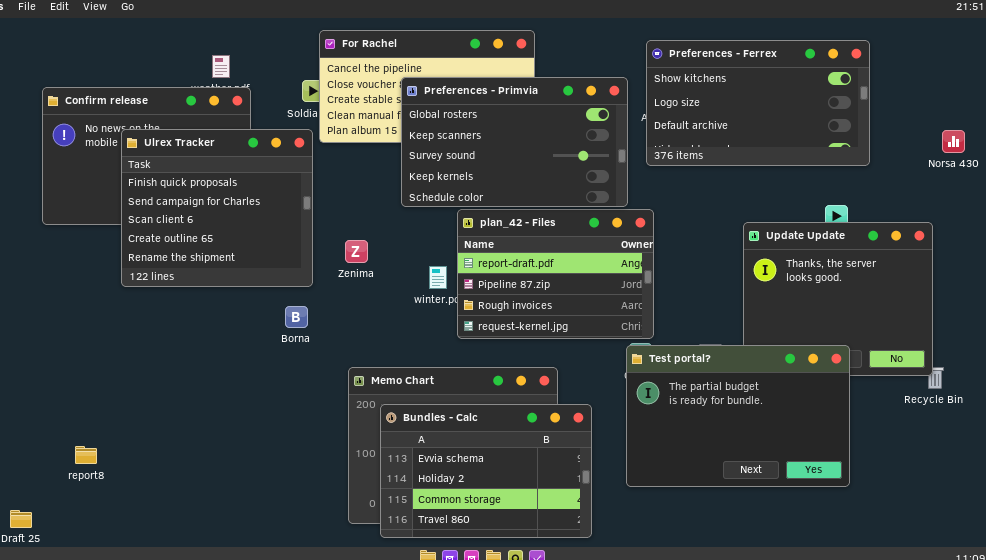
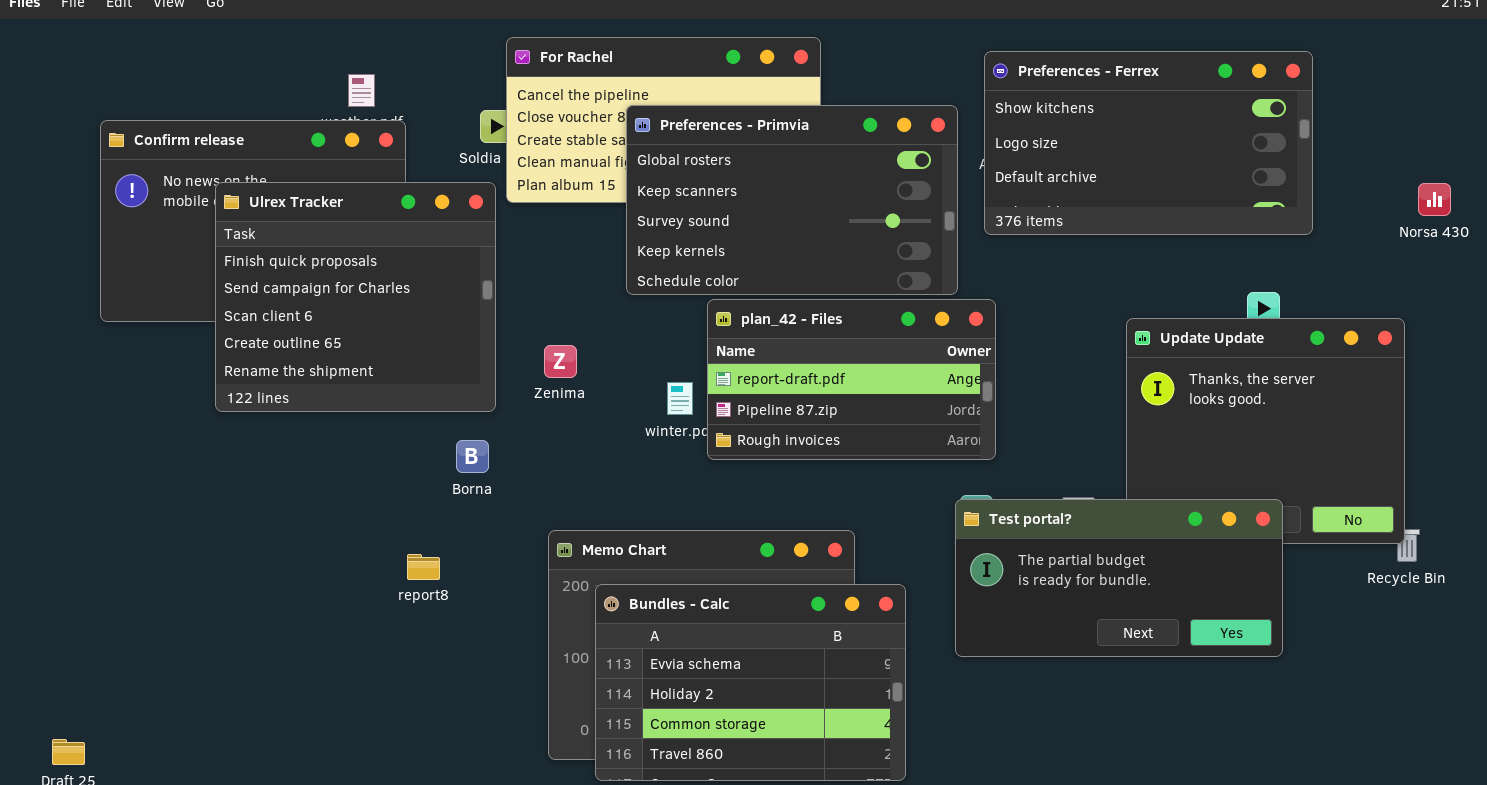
plan_42 - Files: [457,209,654,339] -> [707,299,996,460], resized
Test portal?: [626,345,850,487] -> [955,499,1283,657], resized
report8: [75,446,97,464] -> [407,554,440,580], moved

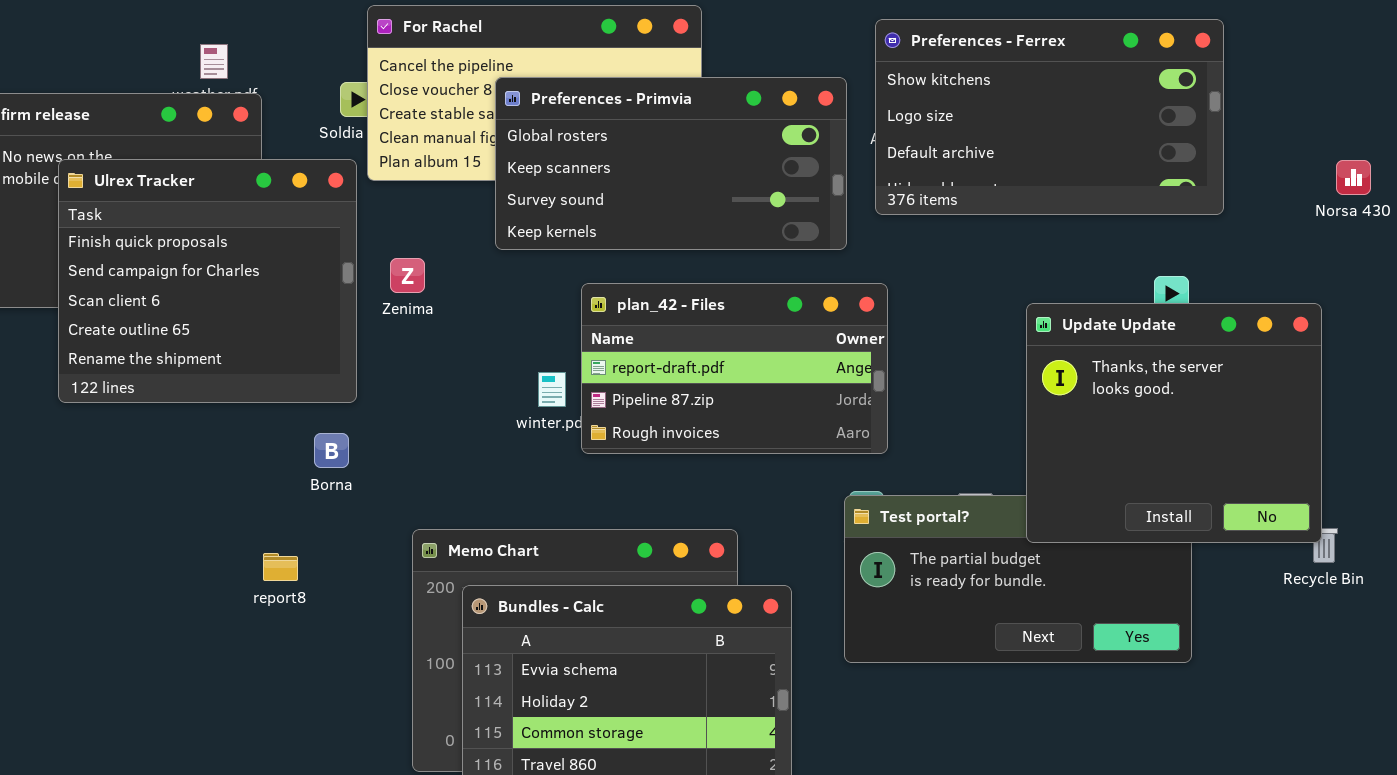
Preferences - Primvia: [626,105,958,295] -> [495,77,847,250], resized
Update Update: [1126,318,1405,544] -> [1026,303,1322,543], raised
Zenima: [544,345,577,378] -> [390,258,425,293], moved

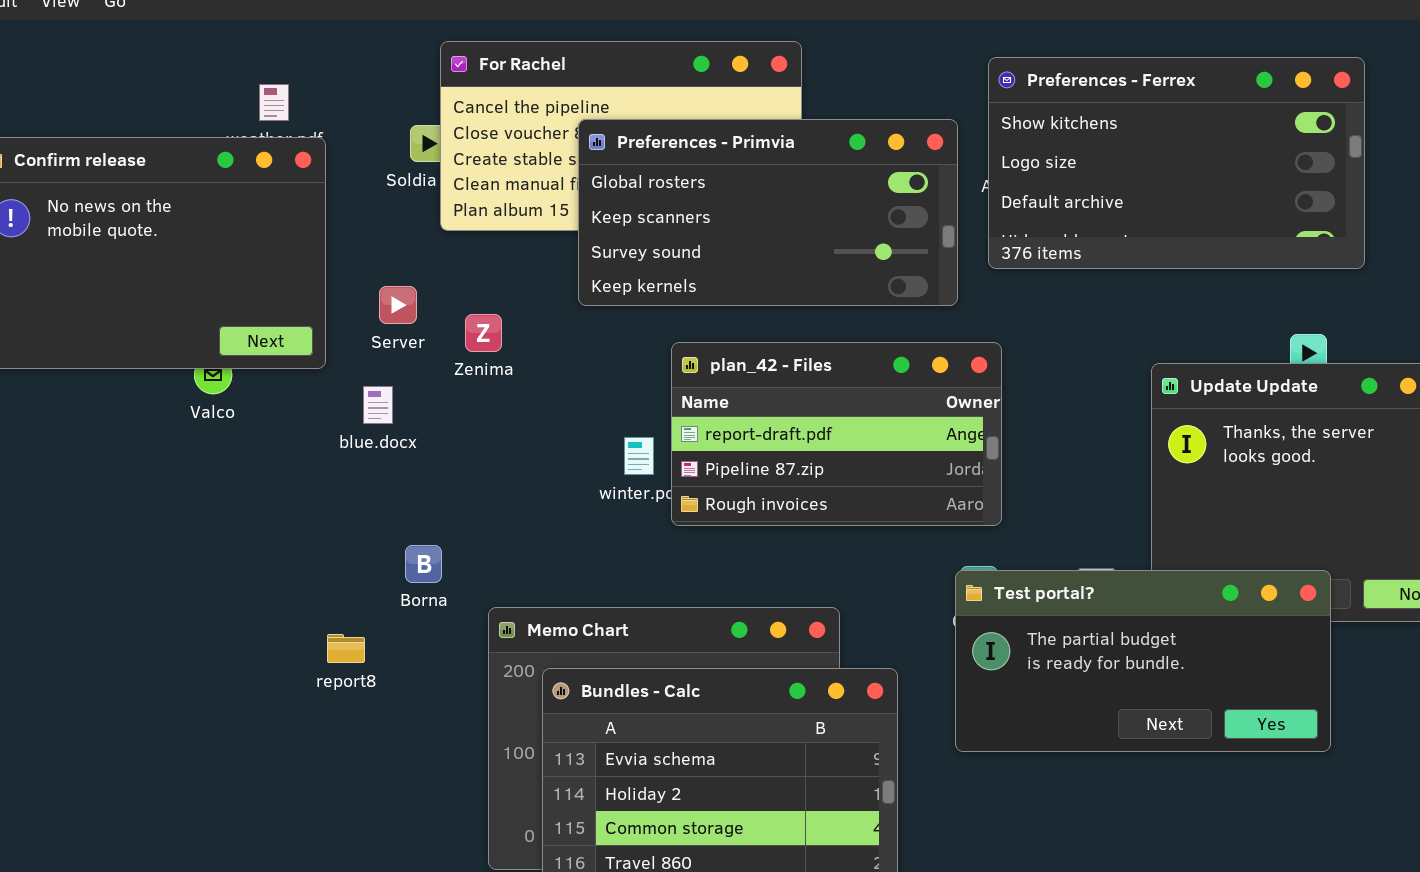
Ulrex Tracker: [58,159,357,403] -> none, closed
Borna: [314,433,349,468] -> [405,545,442,583], moved
Test portal?: [844,495,1192,663] -> [955,570,1331,752], raised

